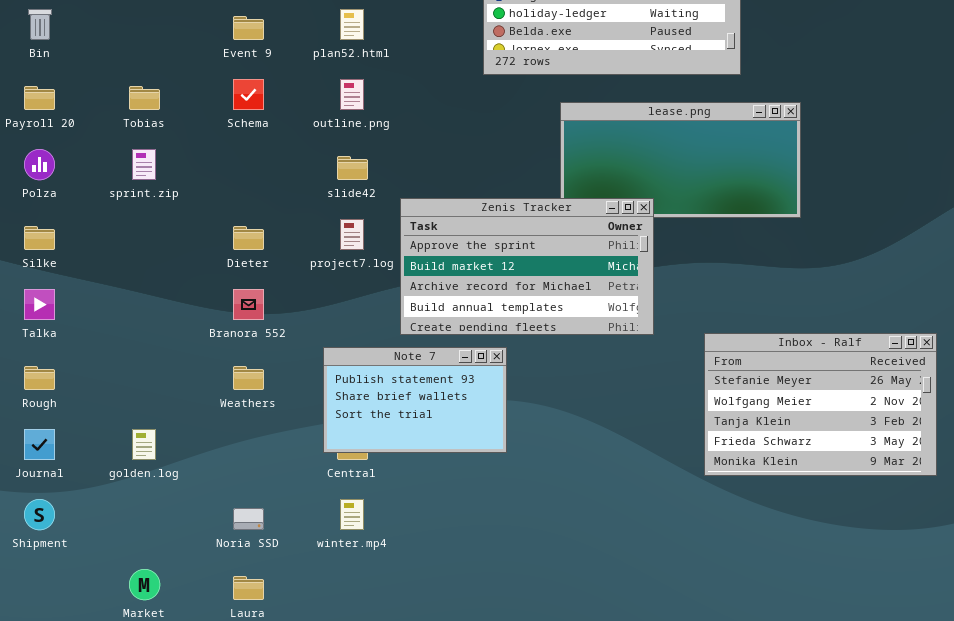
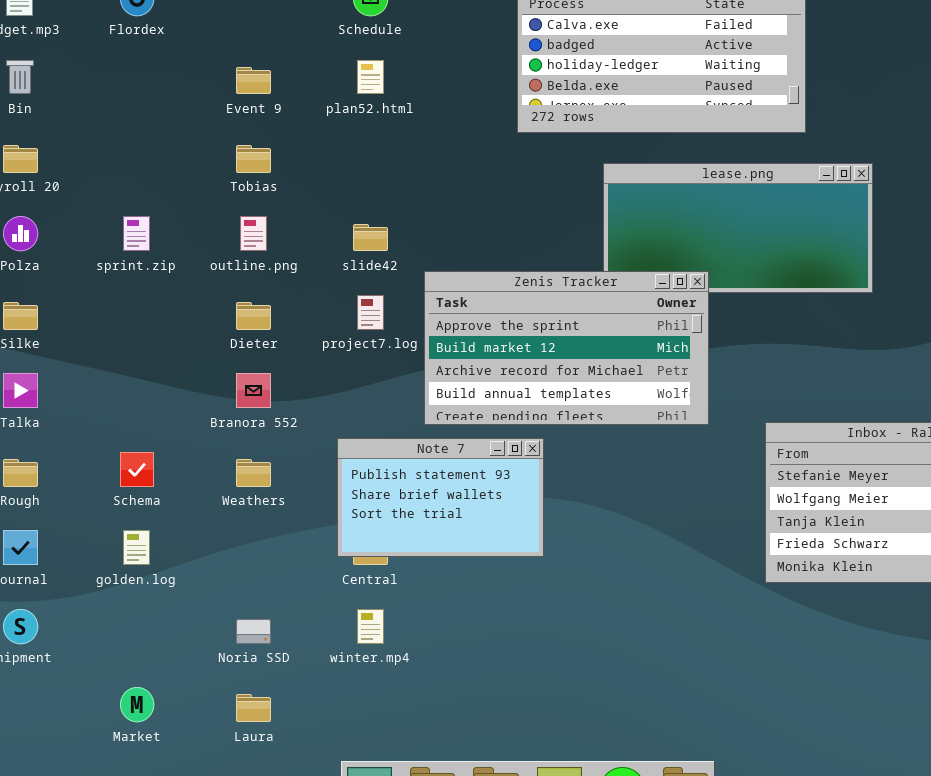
Schema: [233,79,264,110] -> [120,452,154,487], moved
outline.png: [340,79,364,110] -> [240,216,267,251], moved
Tobias: [129,86,160,110] -> [236,145,271,173], moved

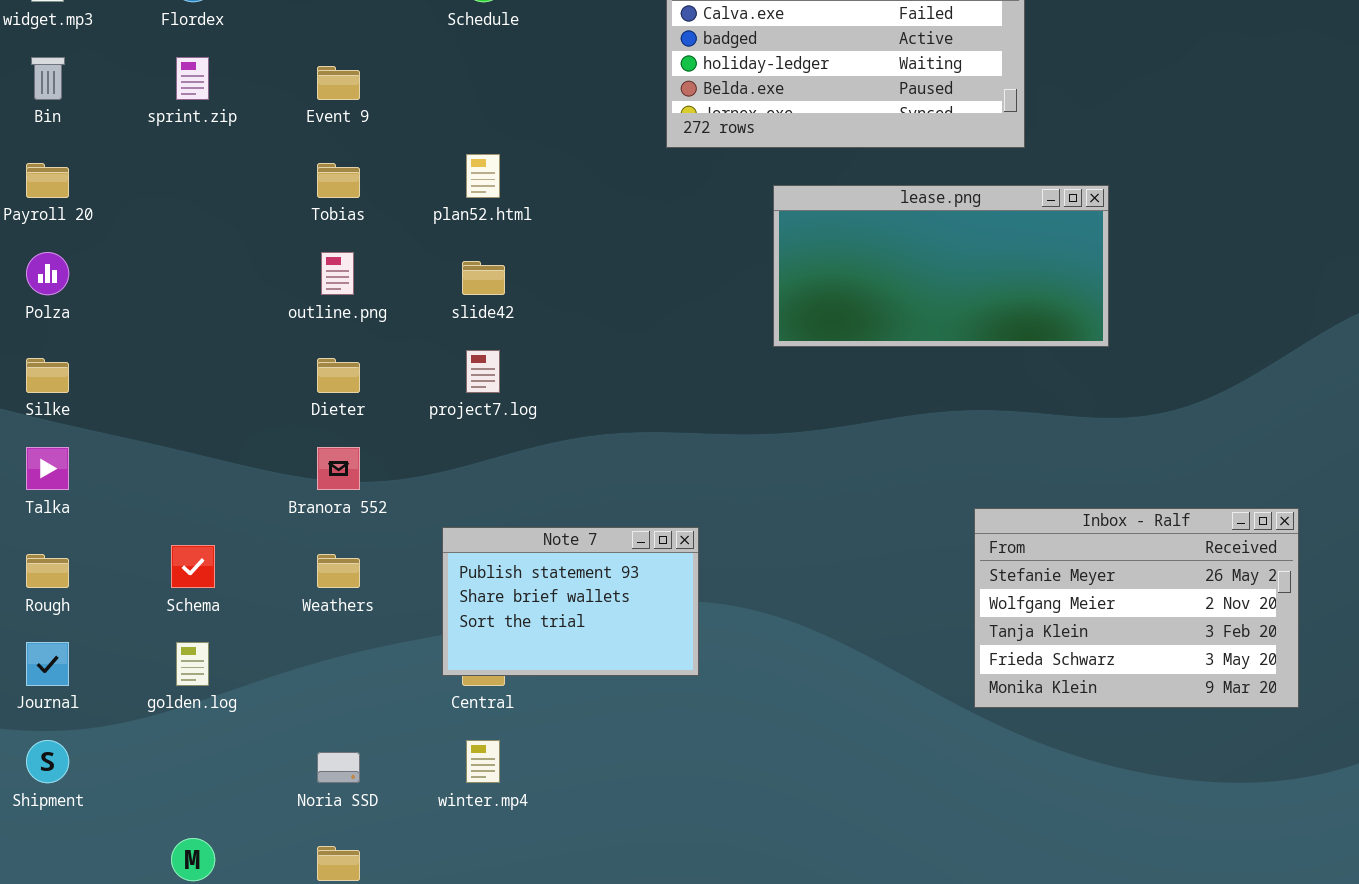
plan52.html: [357,60,384,94] -> [466,154,500,198], moved
sprint.zip: [123,216,150,251] -> [176,57,209,100], moved
Zenis Tracker: [424,271,709,425] -> none, closed

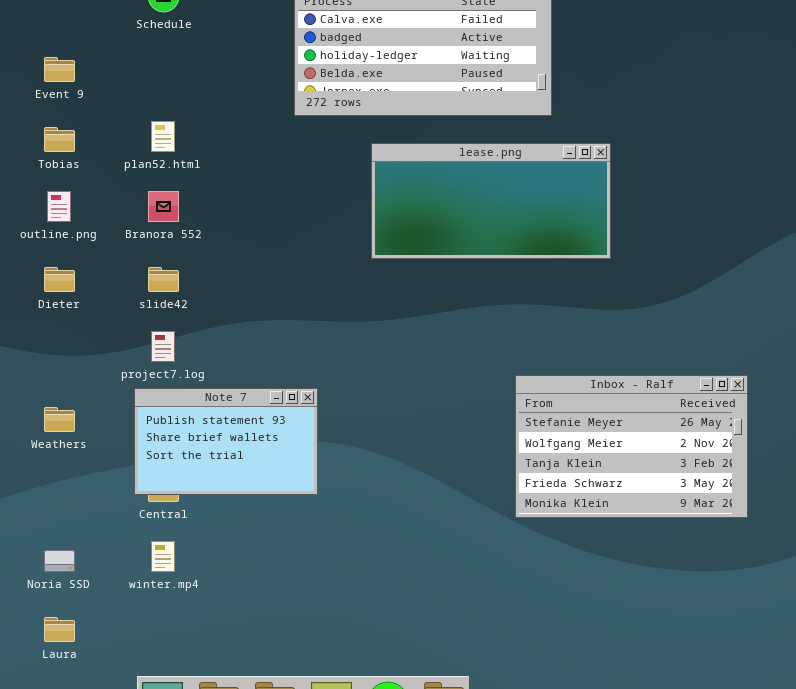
slide42: [462,261,505,295] -> [148,267,179,292], moved
project7.log: [466,350,500,393] -> [151,331,175,362], moved
Branora 552: [317,447,360,490] -> [148,191,179,222], moved

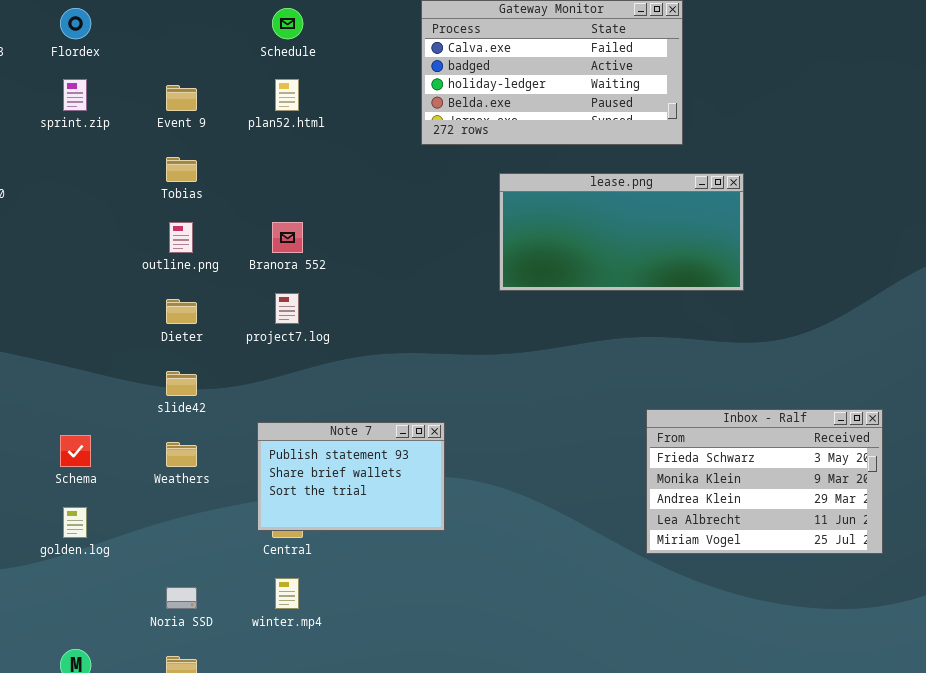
plan52.html: [151,121,175,152] -> [275,79,299,111], moved
slide42: [148,267,179,292] -> [166,371,197,396], moved
project7.log: [151,331,175,362] -> [275,293,299,324], moved
Inbox - Ralf: [515,375,748,518] -> [646,409,883,554], scrolled down 3 rows

